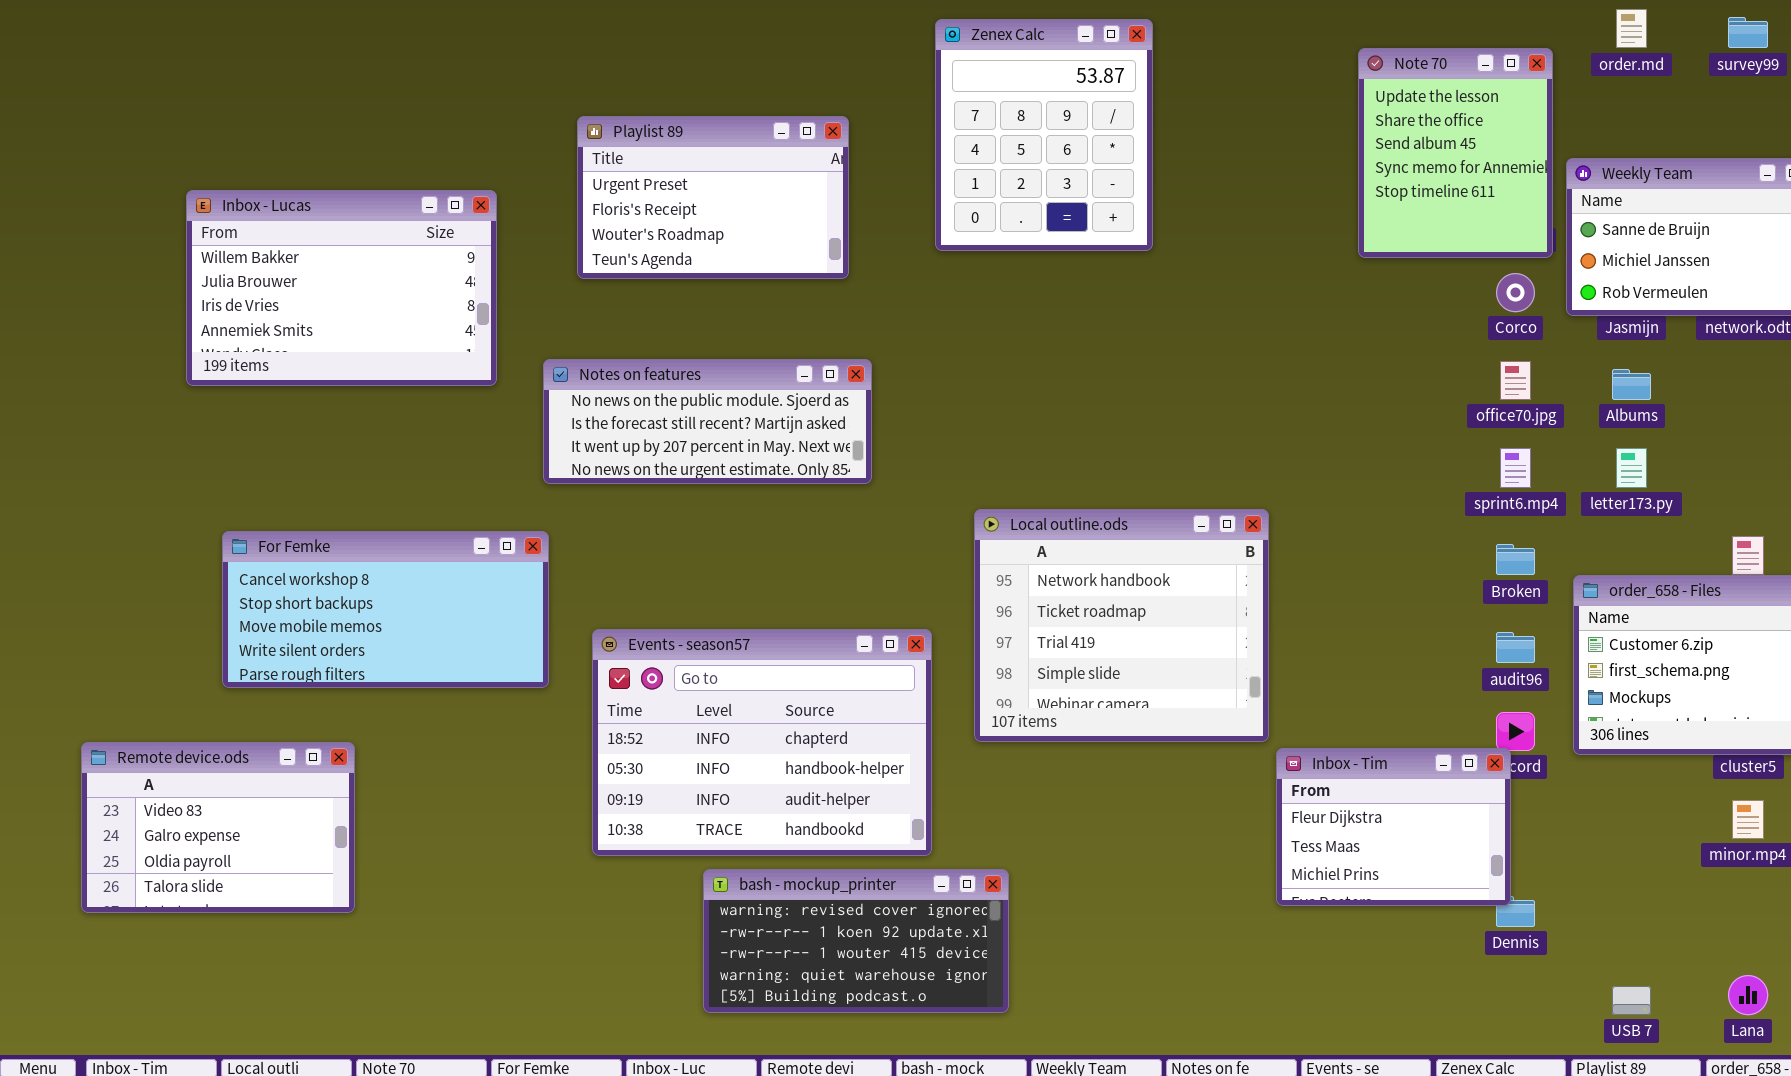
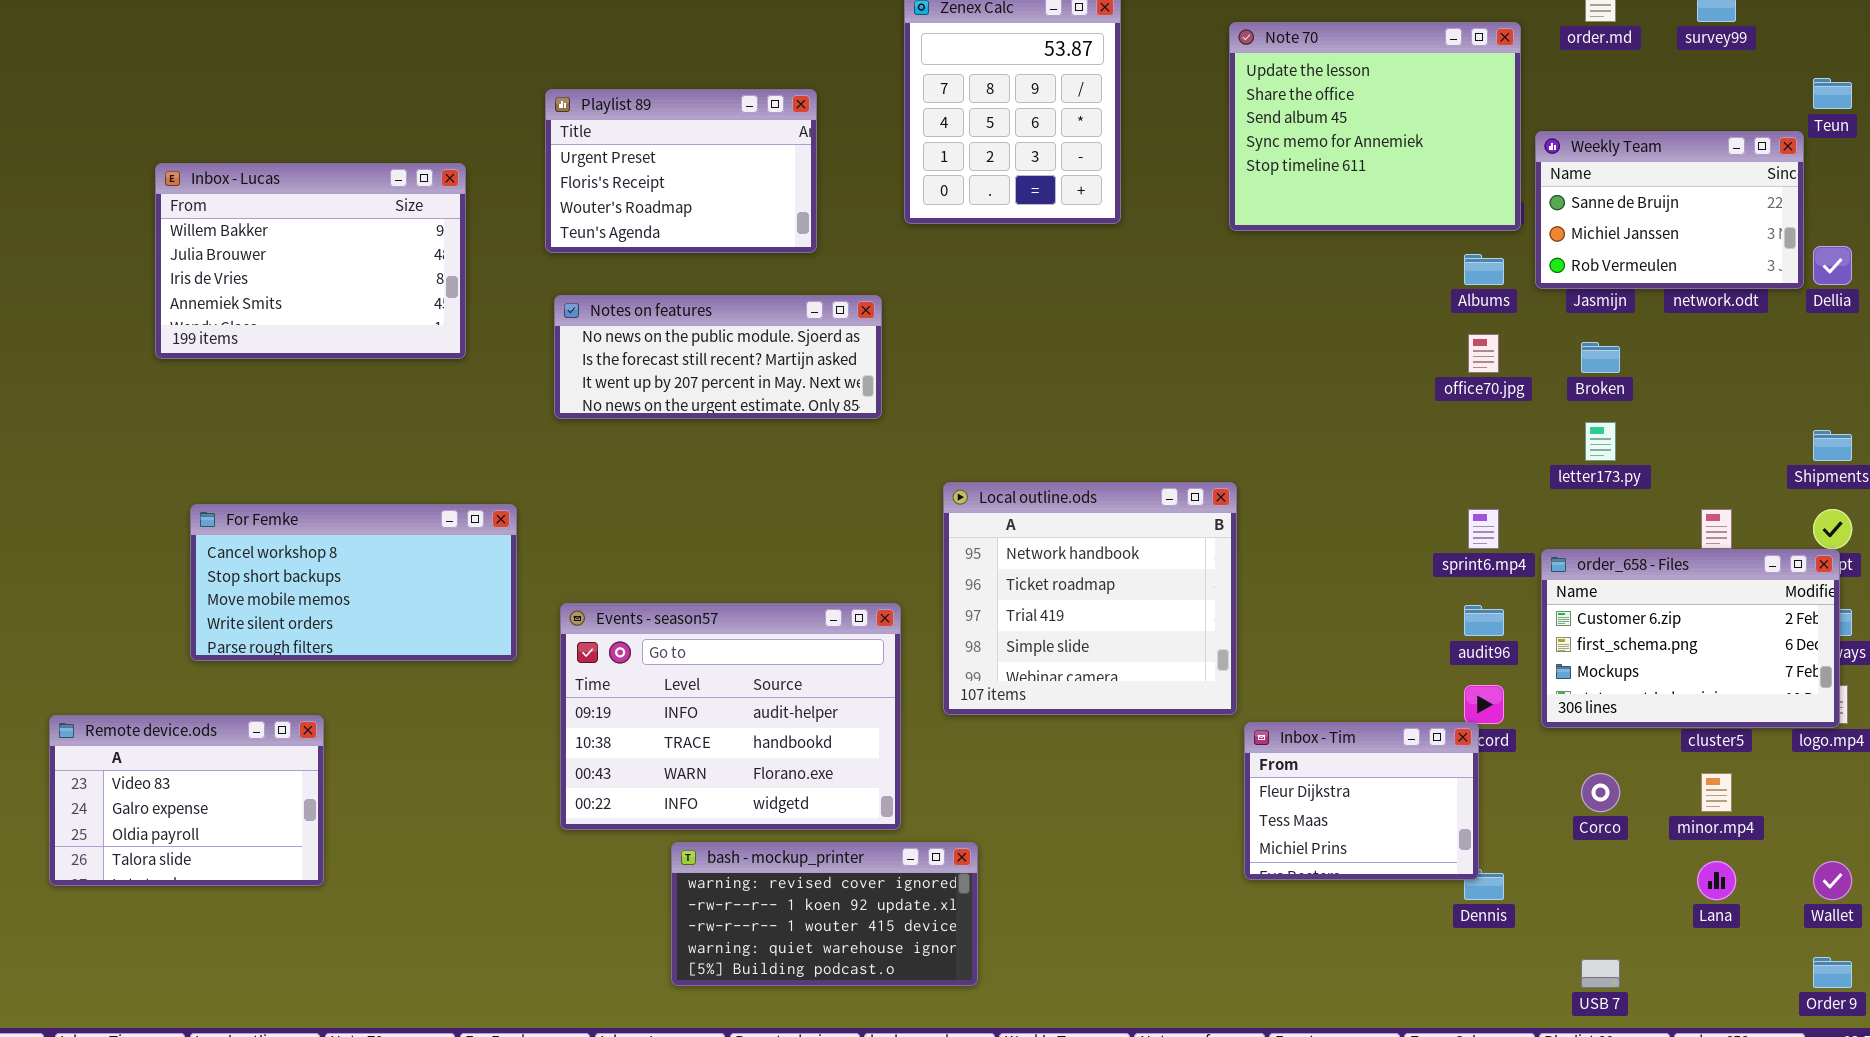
Note 70: [1358,48,1553,258] -> [1229,22,1521,231], resized
Corco: [1496,273,1535,312] -> [1581,773,1620,812], moved
Notes on features: [543,359,872,484] -> [554,295,882,419], moved
Albums: [1612,369,1651,400] -> [1464,254,1504,285], moved
sprint6.mp4: [1500,448,1531,488] -> [1468,509,1499,549], moved
Broken: [1496,544,1535,575] -> [1581,342,1620,373], moved
Events - season57: [592,629,932,856] -> [560,603,901,830], scrolled down 2 rows
Lana: [1728,975,1768,1015] -> [1697,861,1736,900], moved

